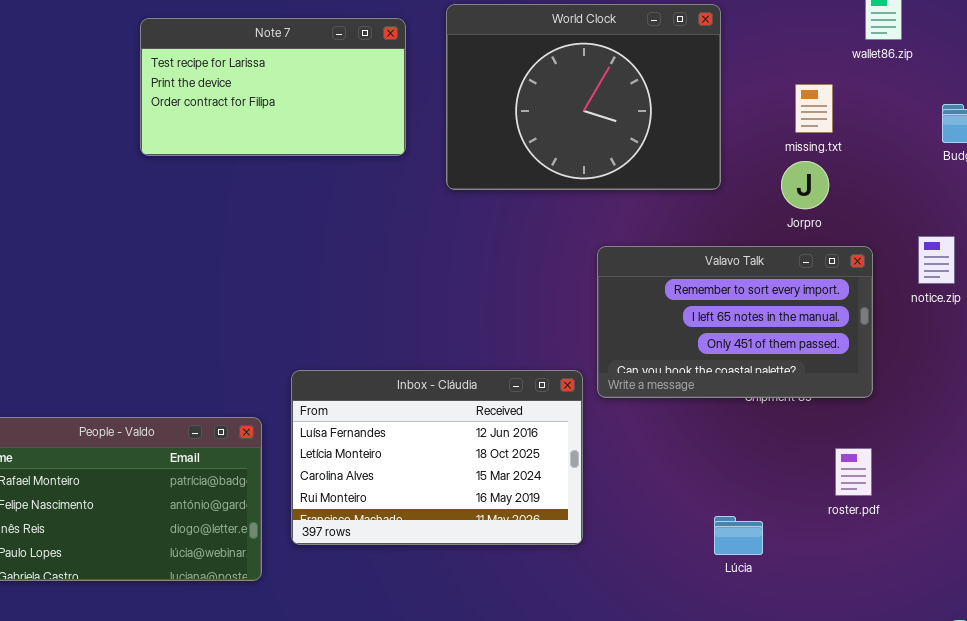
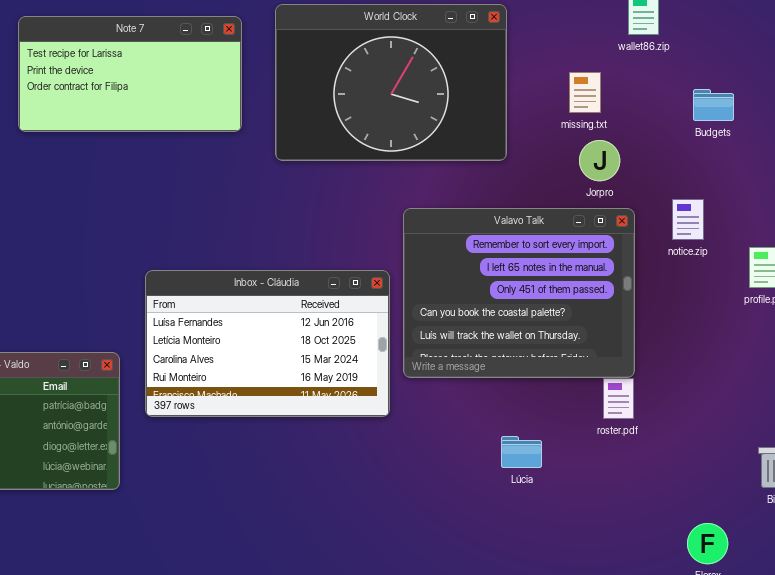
Jorpro: [781,161,829,209] -> [579,140,620,181], moved
Valavo Talk: [597,246,873,398] -> [403,208,635,378], resized
Inbox - Cláudia: [291,370,583,545] -> [145,270,390,417], moved

